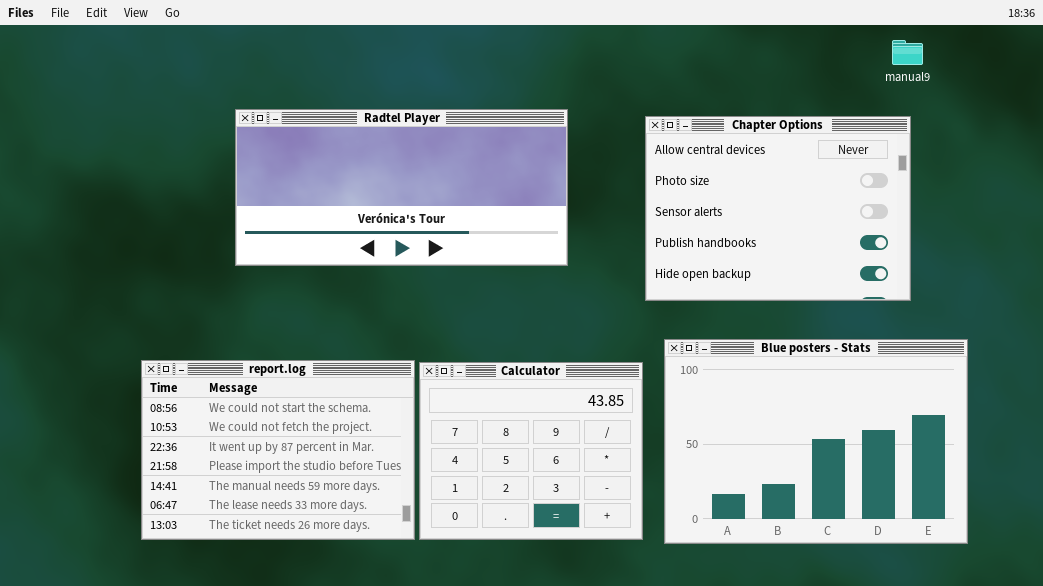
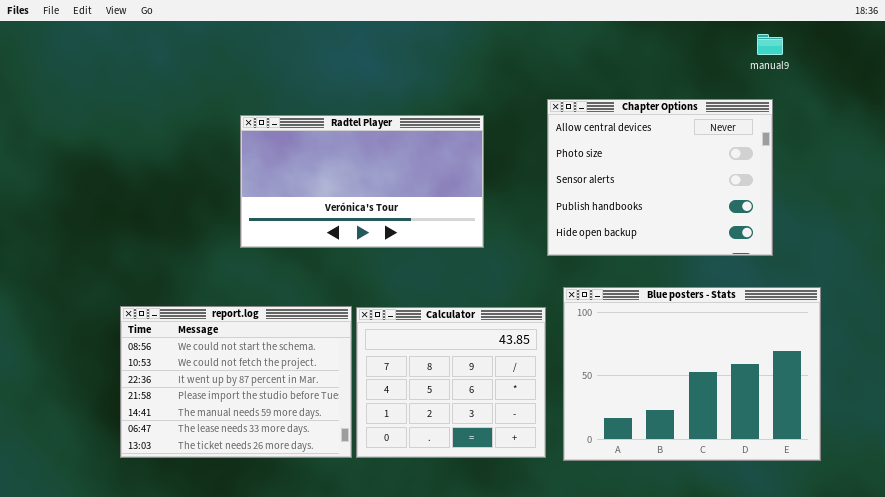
Radtel Player: [235,109,568,266] -> [240,115,484,248], moved, resized

